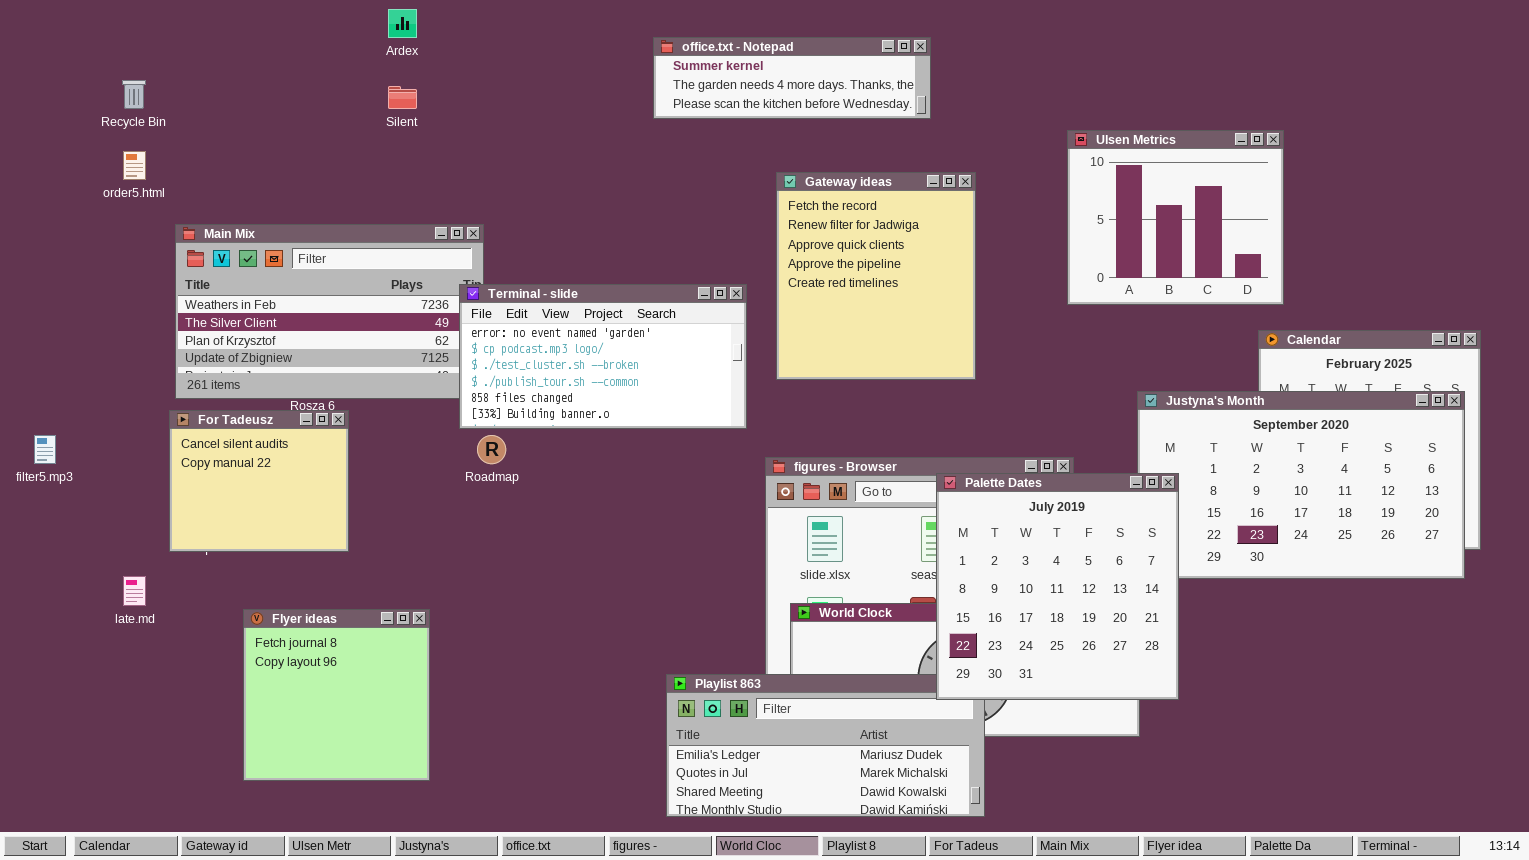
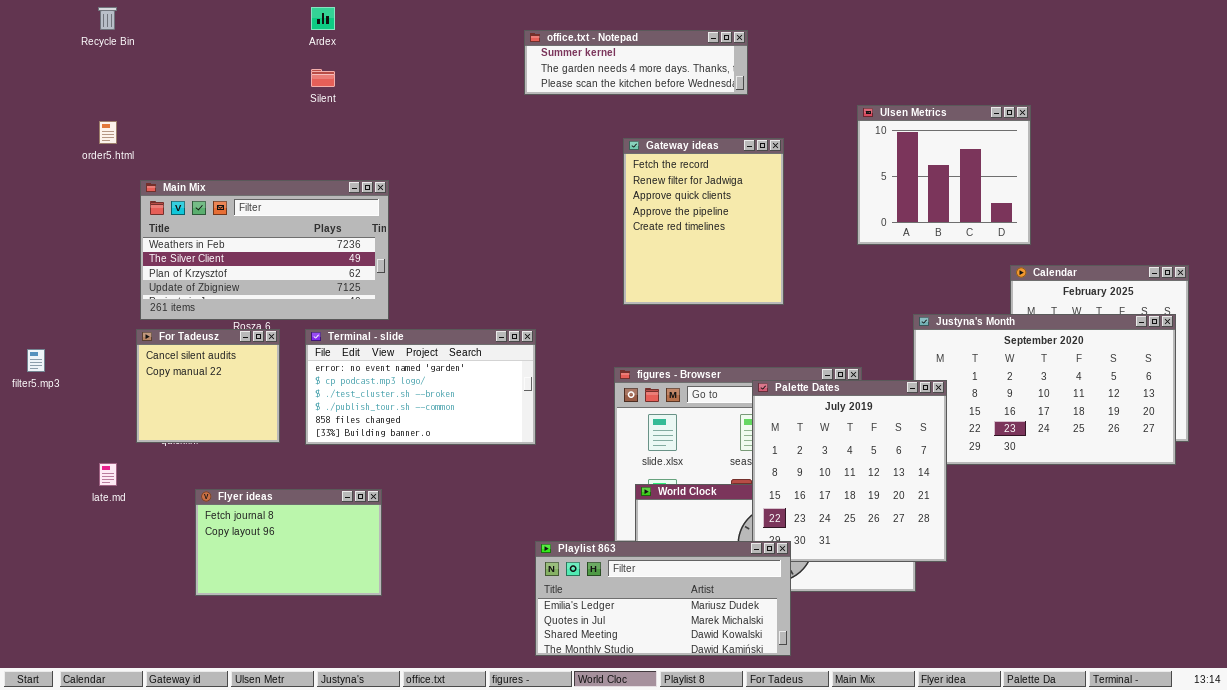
Recycle Bin: [122,80,146,109] -> [98,7,117,30], moved
Terminal - slide: [459,284,747,429] -> [305,329,536,445], moved
Flyer ideas: [243,609,430,781] -> [195,489,382,596], resized
Playlist 863: [666,674,985,817] -> [535,541,791,656], raised

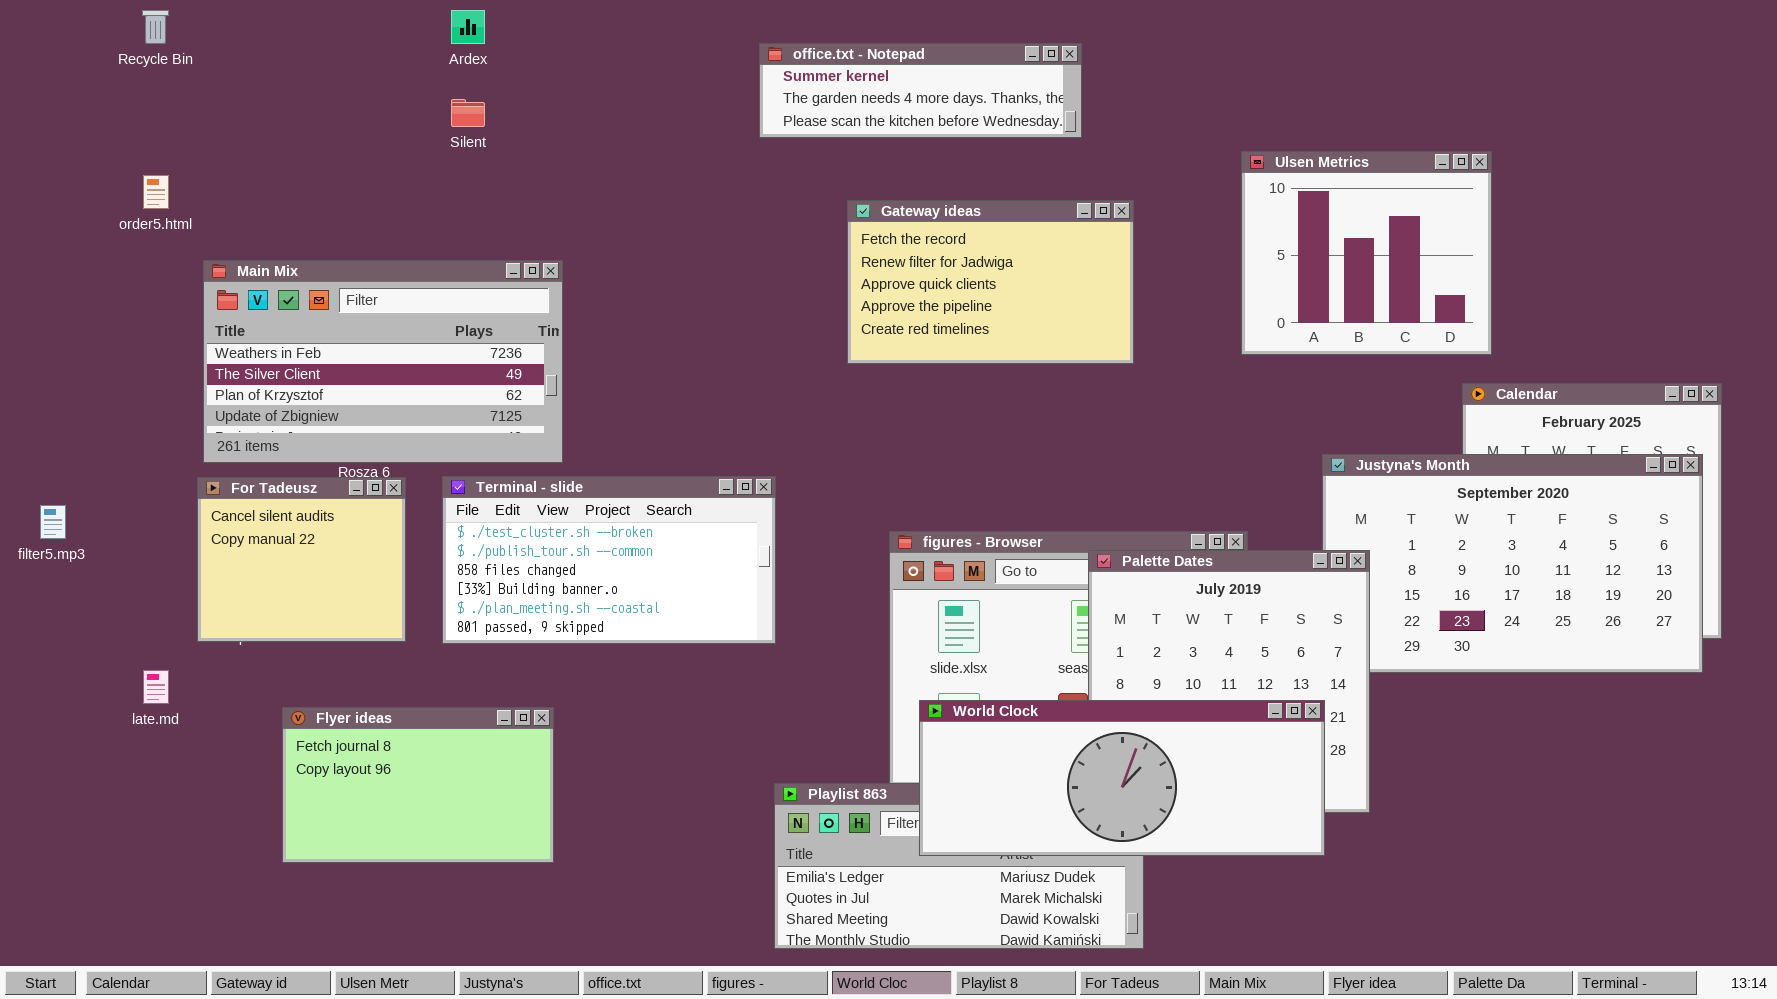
Gateway ideas: [623,138,784,305] -> [847,200,1134,364], resized
Terminal - slide: [305,329,536,445] -> [442,476,776,644], scrolled down 2 rows
World Clock: [635,484,916,592] -> [919,700,1325,856], raised

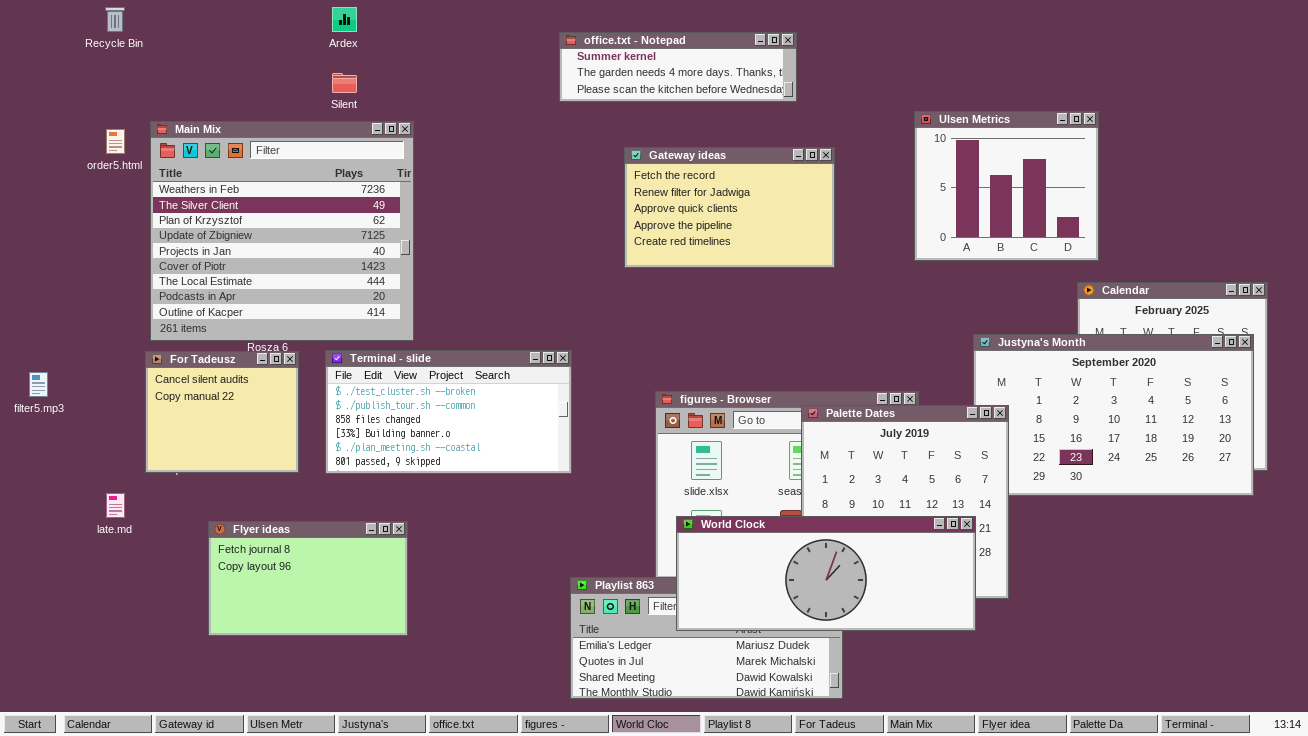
Main Mix: [203,260,563,463] -> [150,121,414,341], resized

